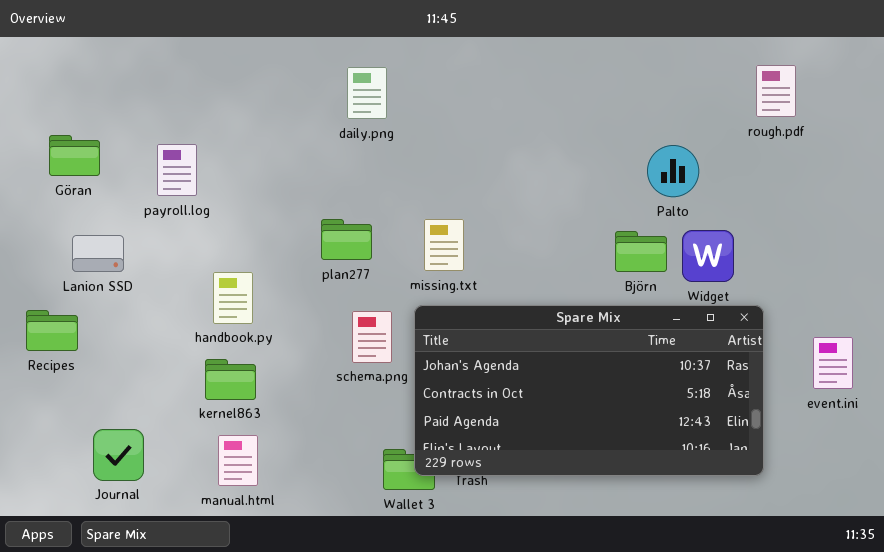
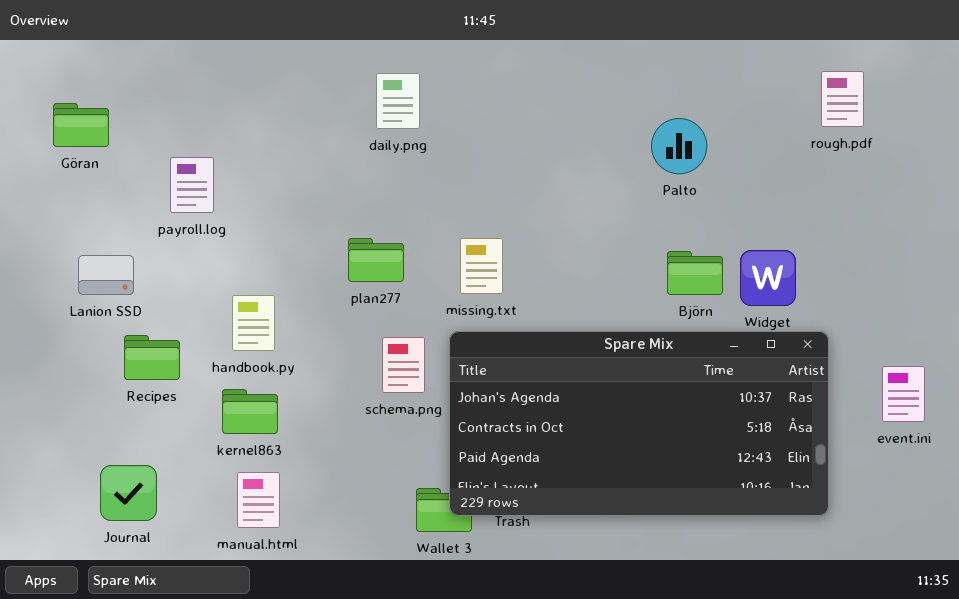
Göran: [49,135,100,176] -> [53,103,109,147], moved
Palto: [647,145,699,197] -> [651,118,707,174], moved
Recipes: [26,310,78,351] -> [124,335,180,380], moved

